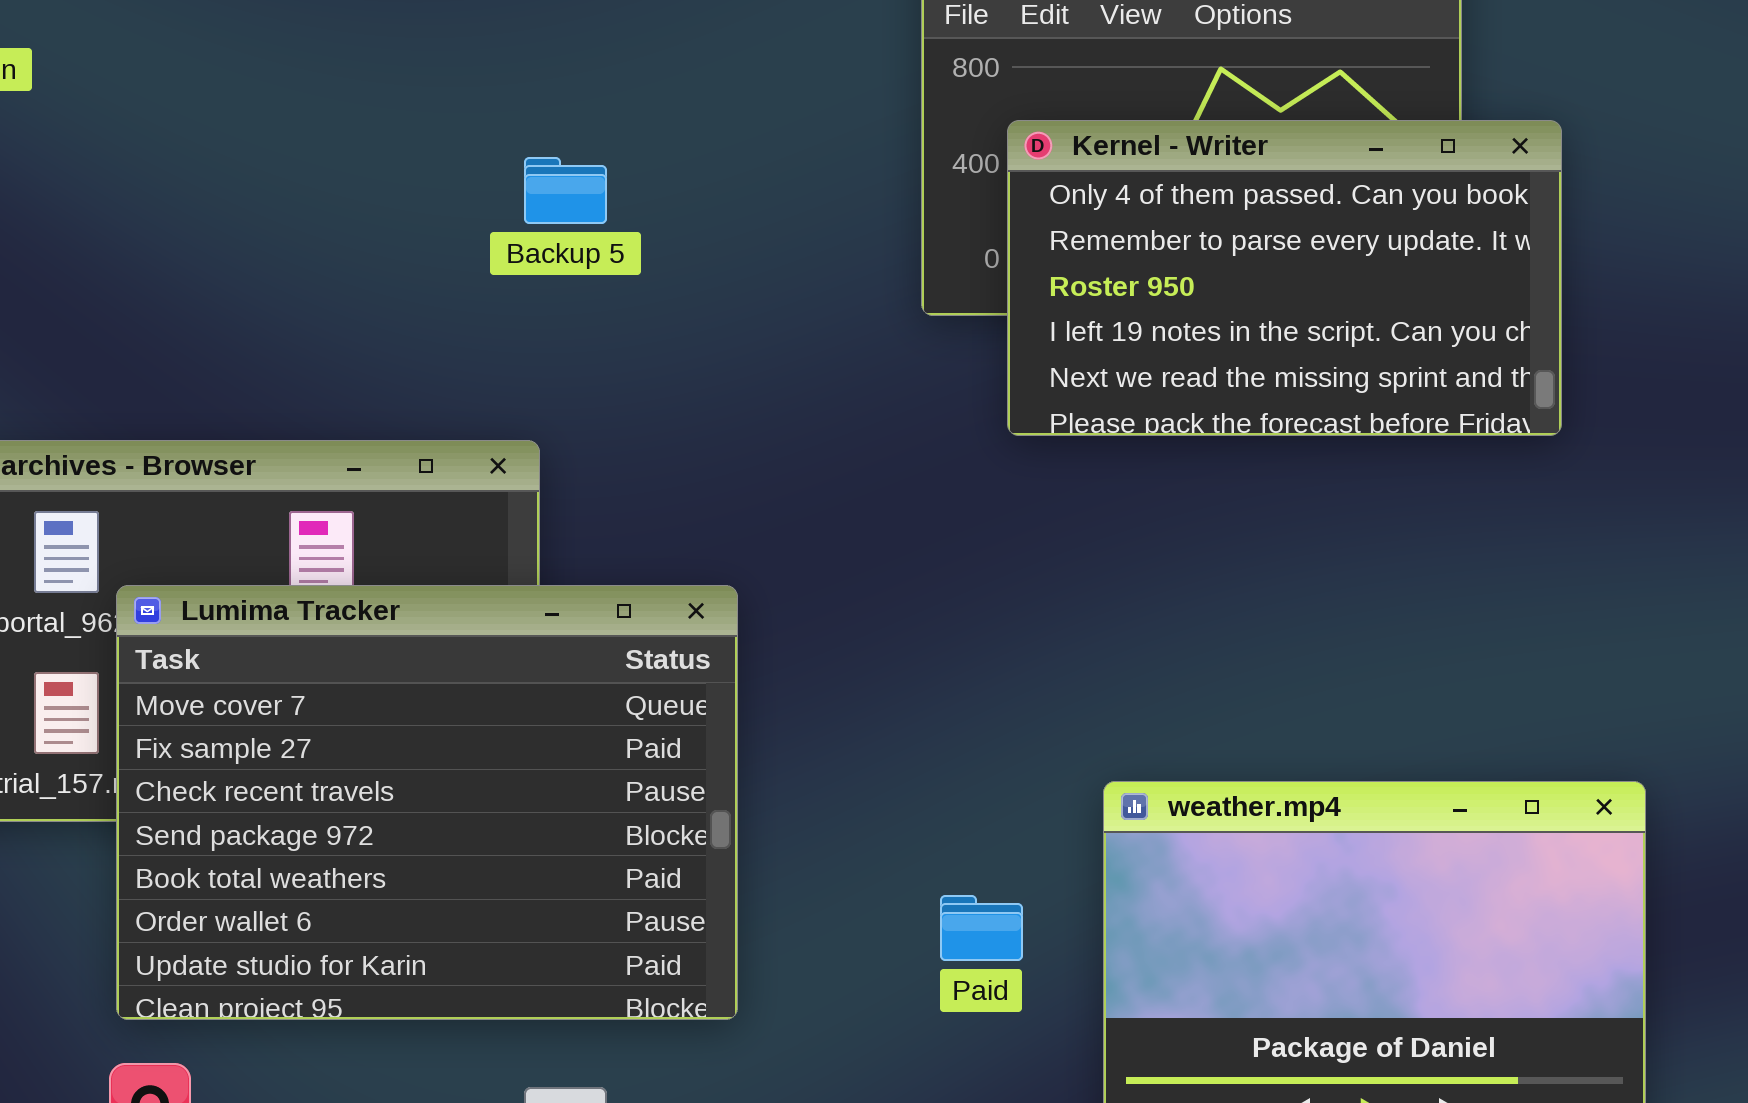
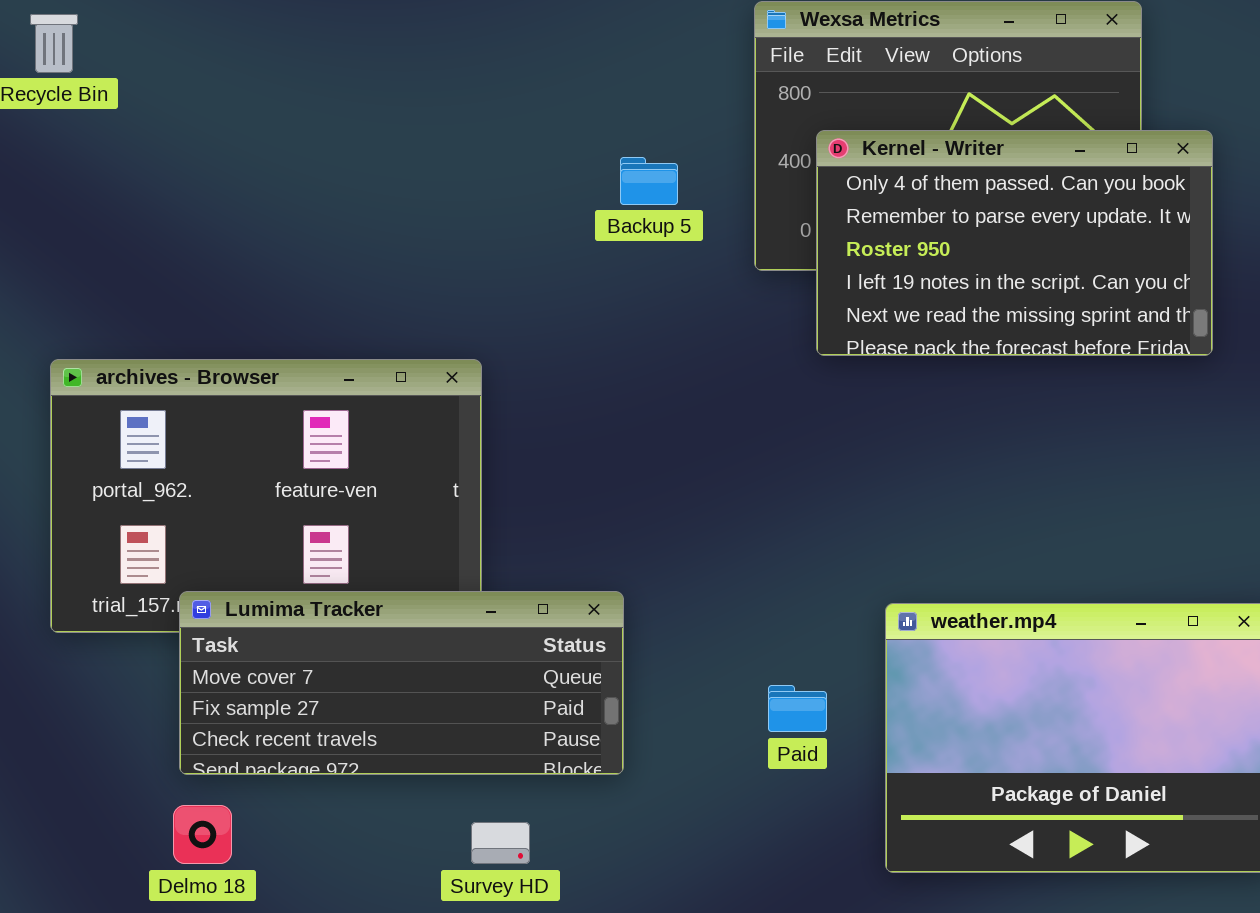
Backup 5: [524,157,607,224] -> [620,157,678,205], moved
Lumima Tracker: [116,585,738,1020] -> [179,591,624,775], resized

